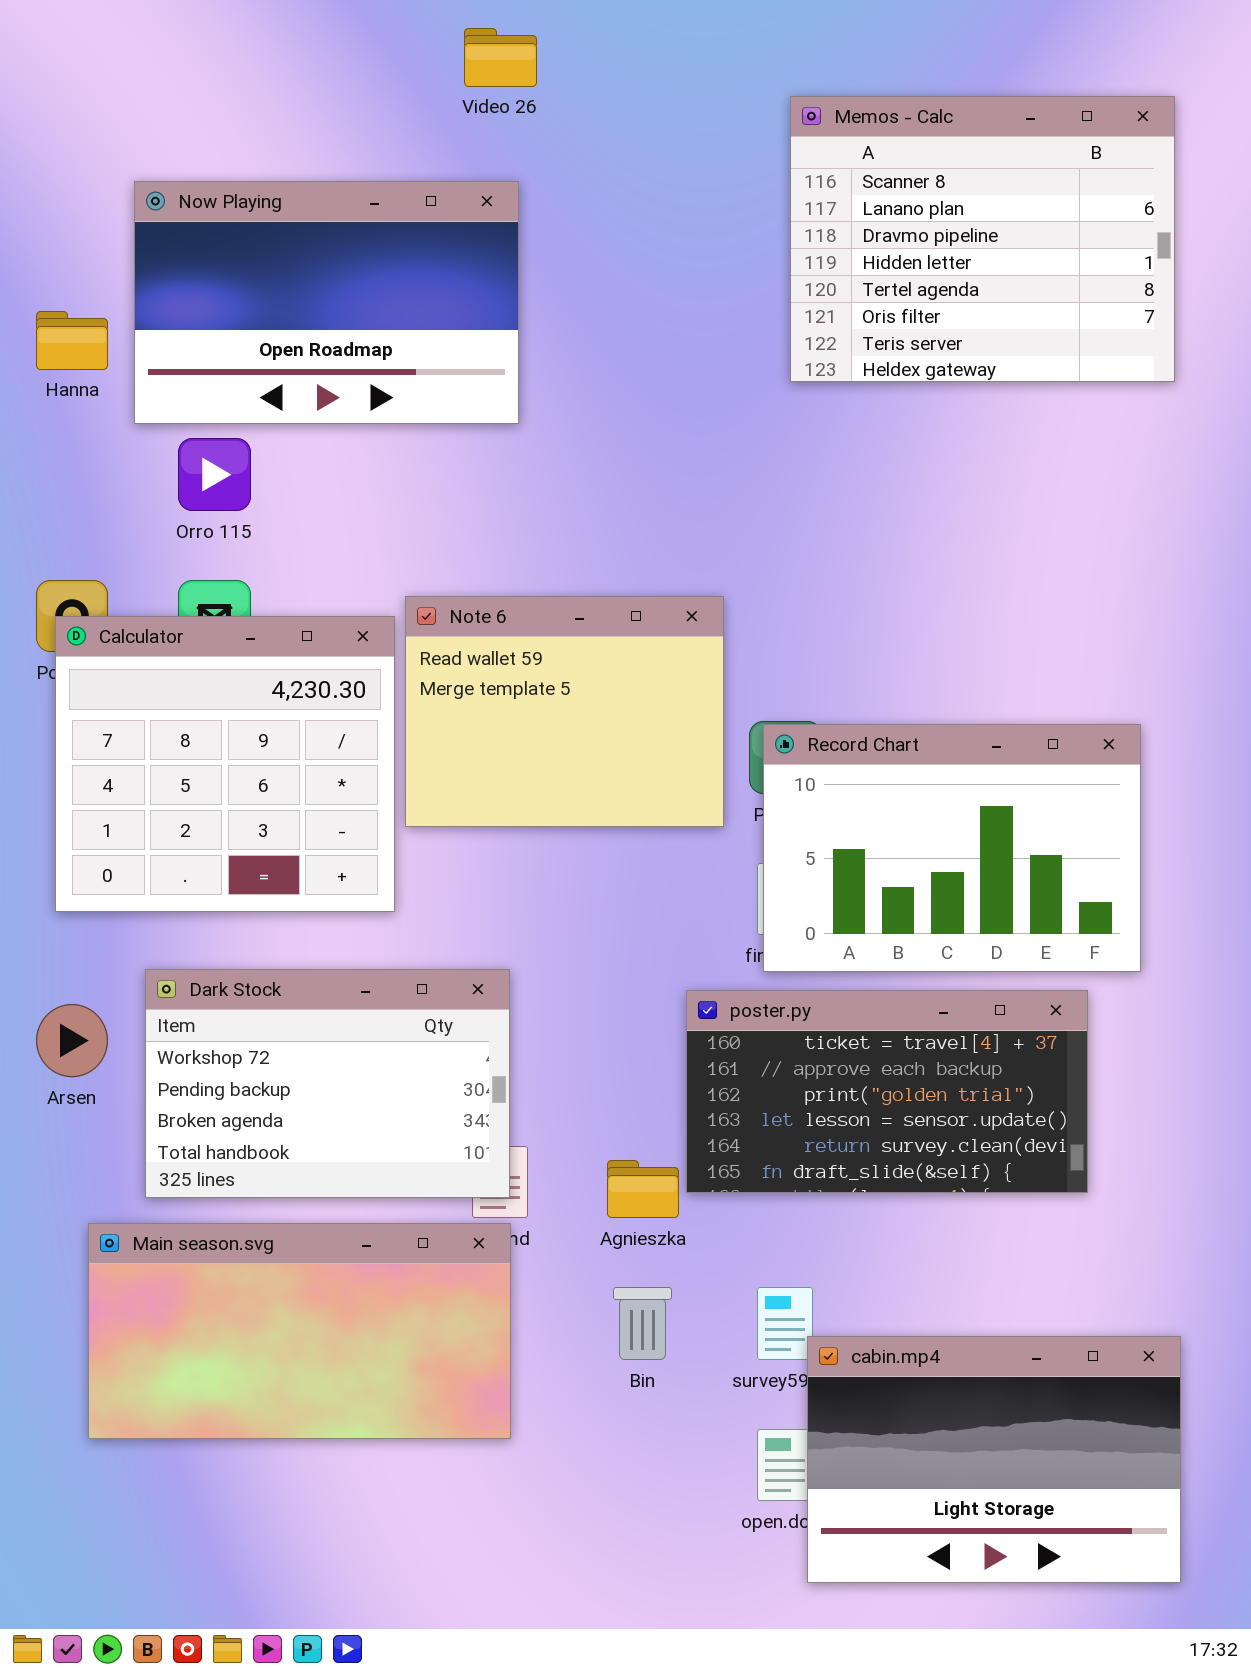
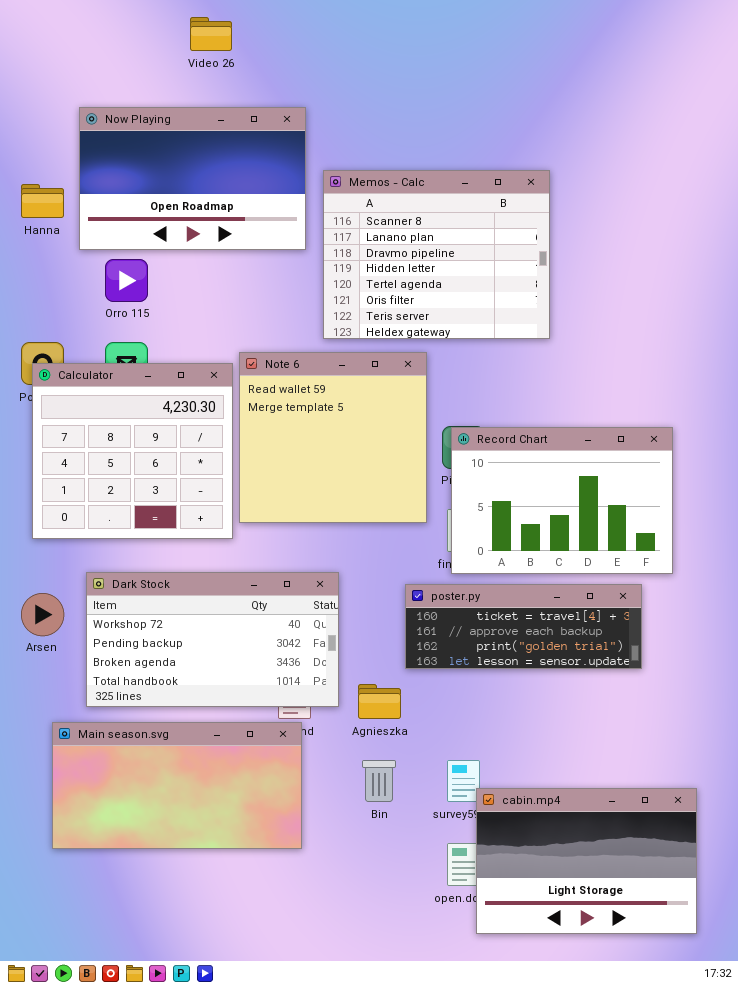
Video 26: [464,28,537,87] -> [190,17,232,51], moved
Memos - Calc: [790,96,1175,382] -> [323,170,550,339], moved
Note 6: [405,596,724,827] -> [239,352,427,523], resized
Dark Stock: [145,969,510,1198] -> [86,572,339,707], resized
poster.py: [686,990,1088,1193] -> [405,584,642,669], resized

